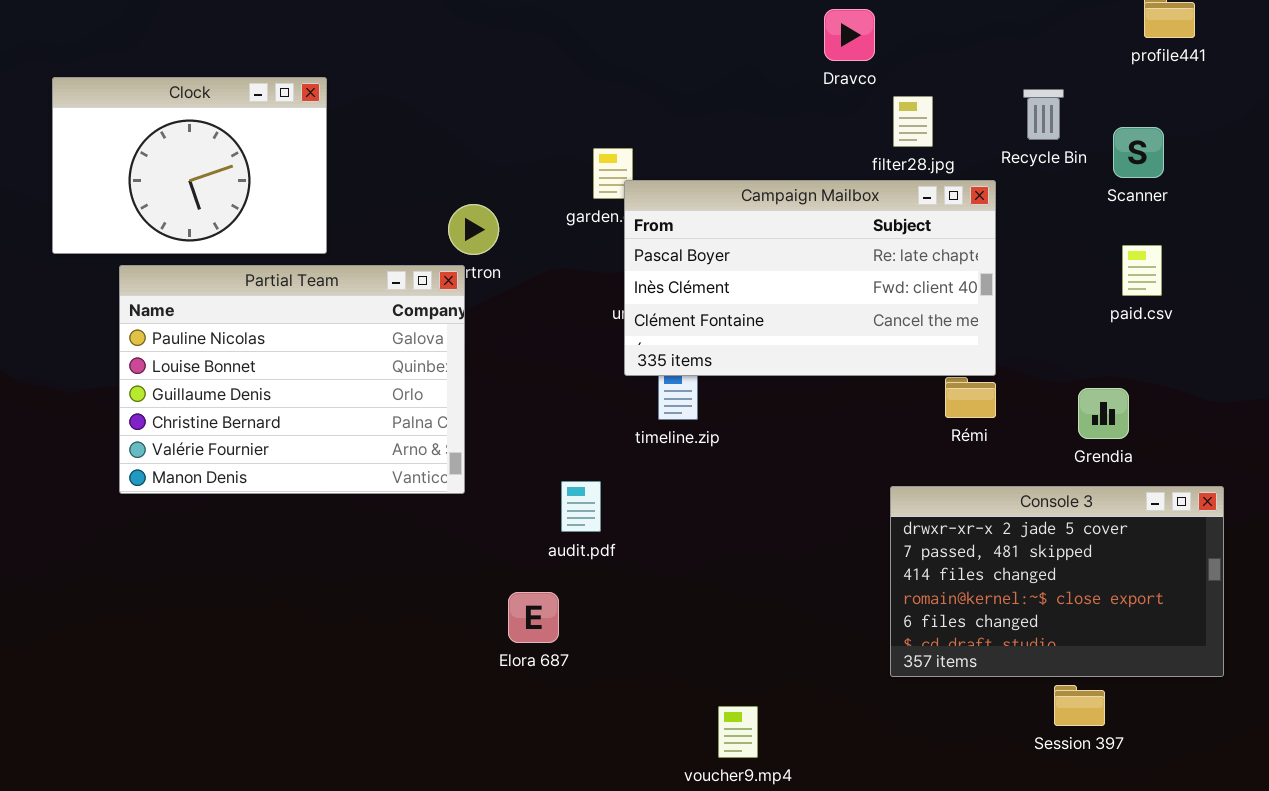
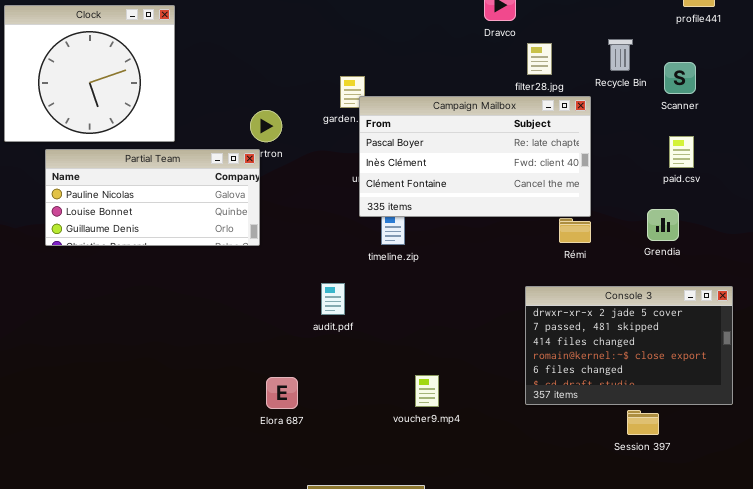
Clock: [52,77,327,254] -> [4,5,175,142], resized
Partial Team: [119,265,465,494] -> [45,149,260,246], resized
Grendia: [1078,388,1129,439] -> [647,209,679,241], moved
Elora 687: [508,592,559,643] -> [266,377,298,409], moved
voucher9.mp4: [718,706,758,758] -> [415,375,439,407], moved

